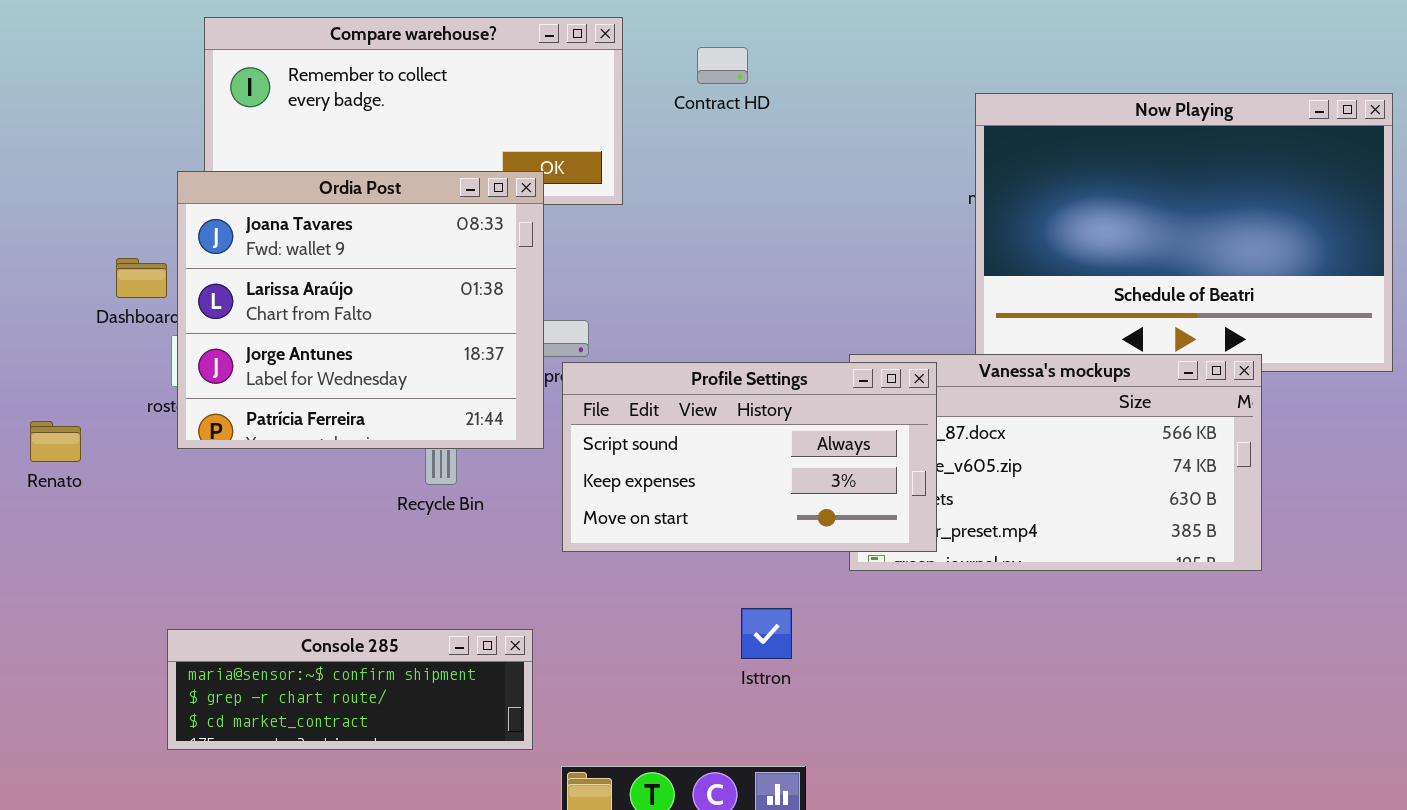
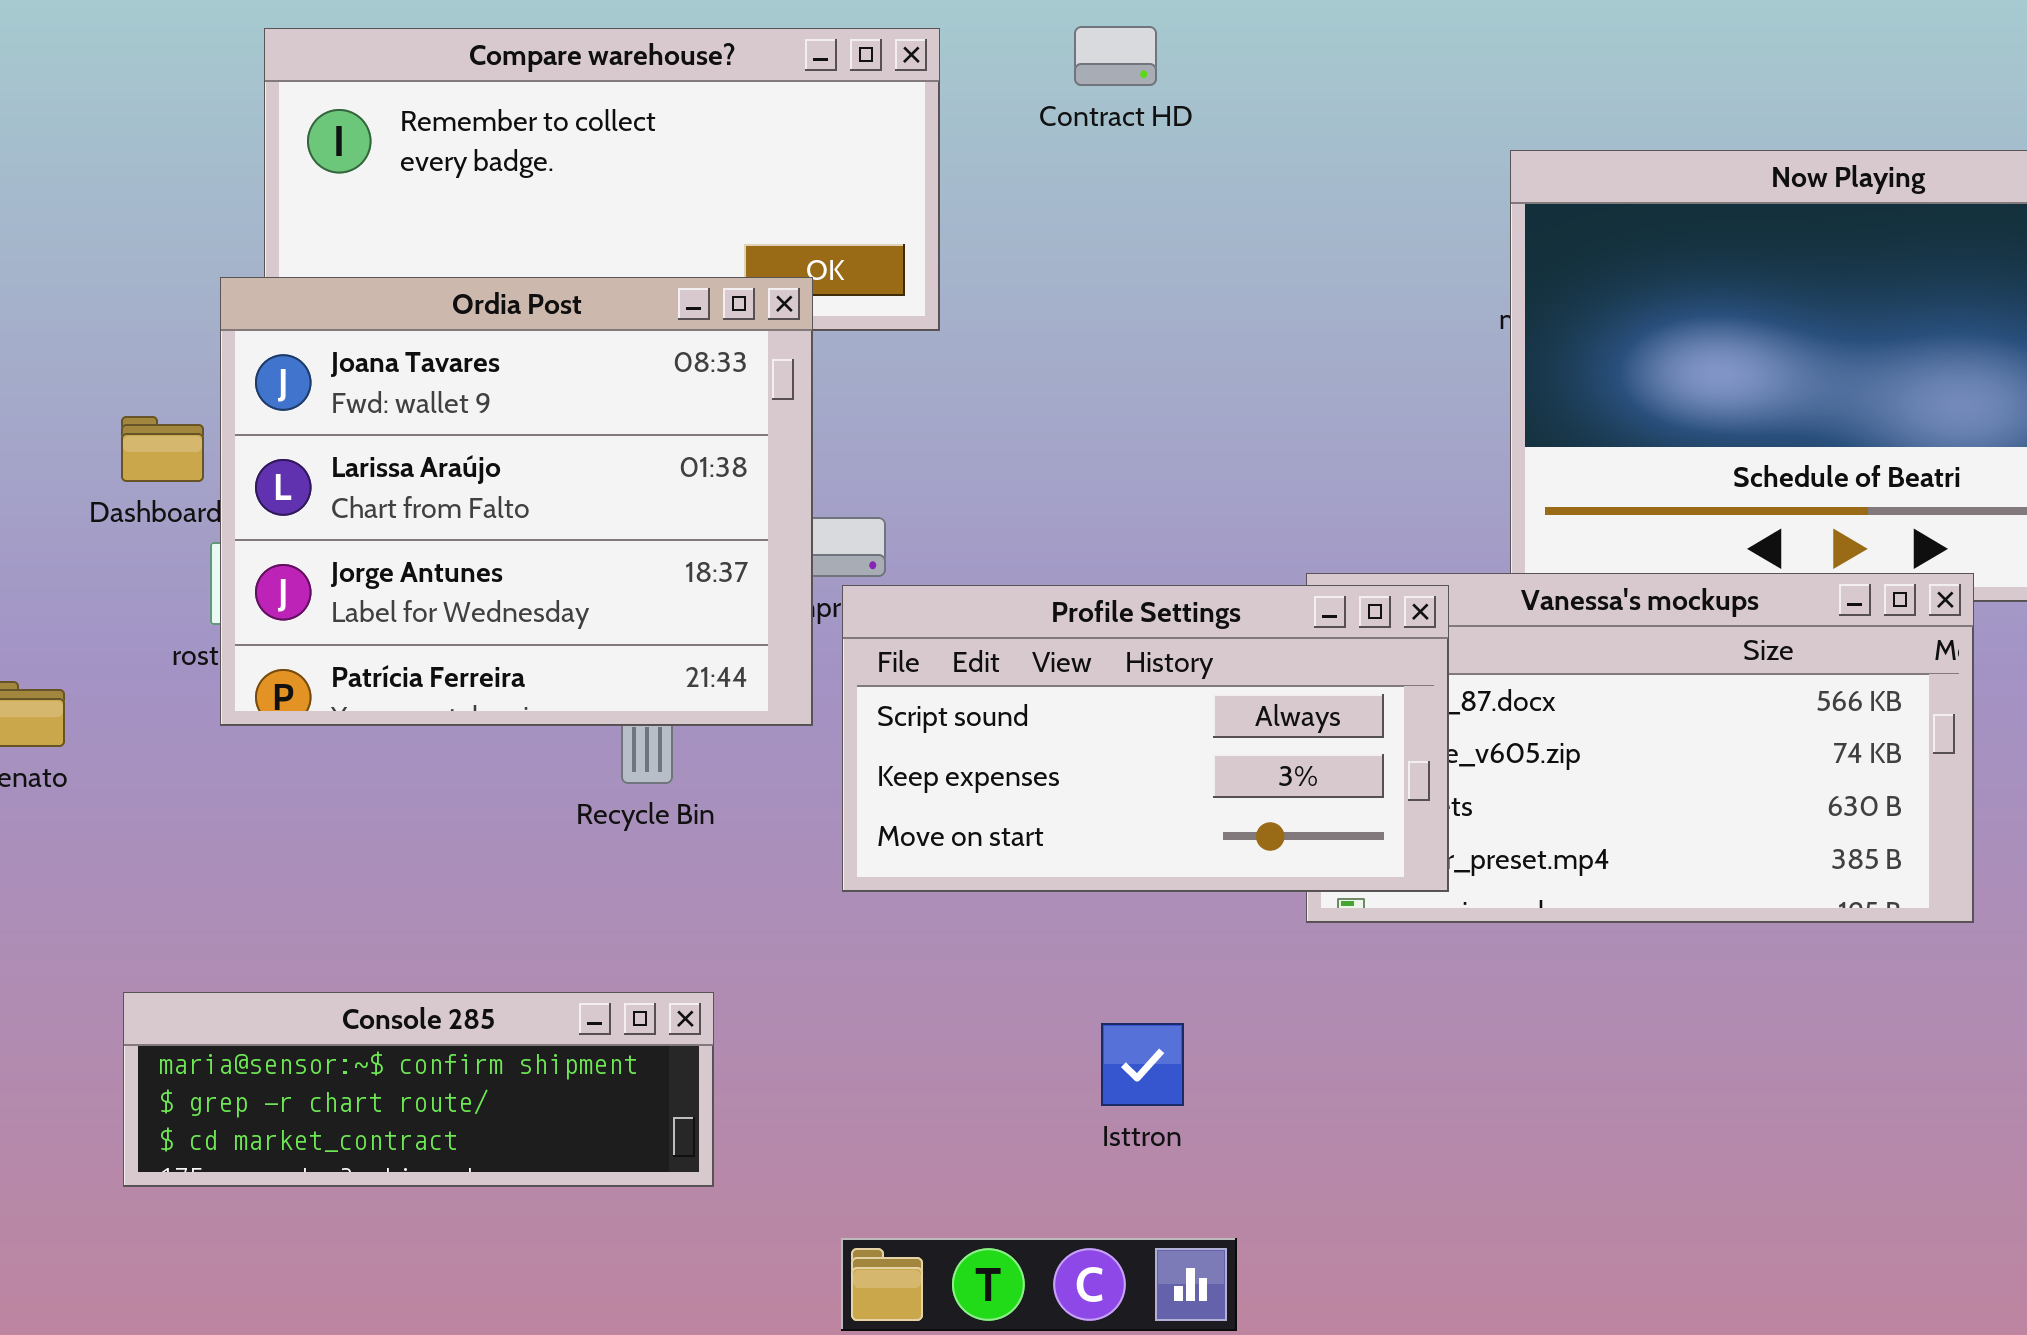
Contract HD: [697,47,748,84] -> [1074,26,1157,86], moved
Isttron: [741,608,792,659] -> [1101,1023,1184,1106], moved
Console 285: [167,629,533,750] -> [123,992,714,1187], moved

